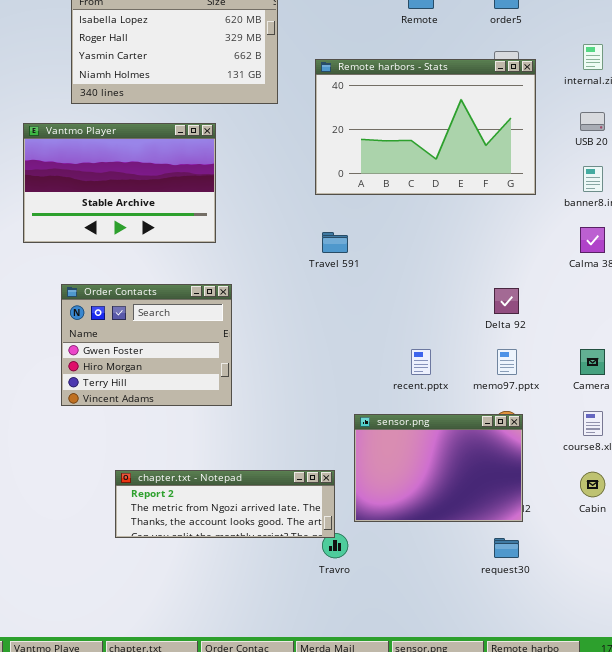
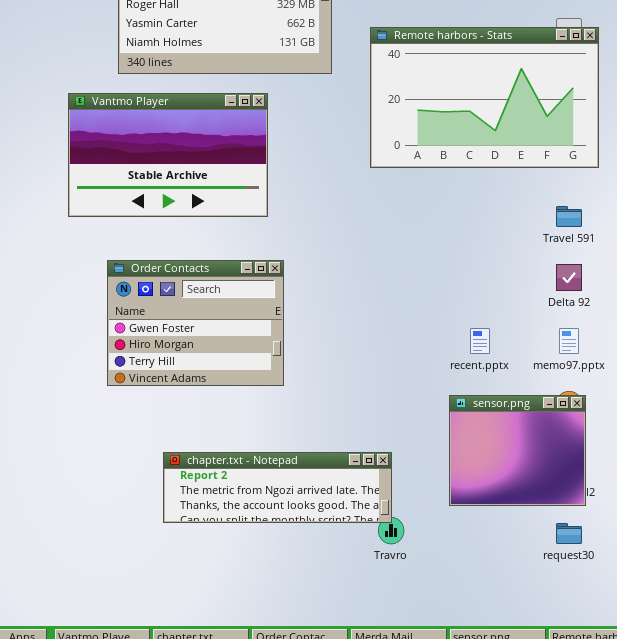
Travel 591: [322,232,348,253] -> [556,206,582,227], moved
sensor.png: [354,414,523,522] -> [449,395,586,506], resized

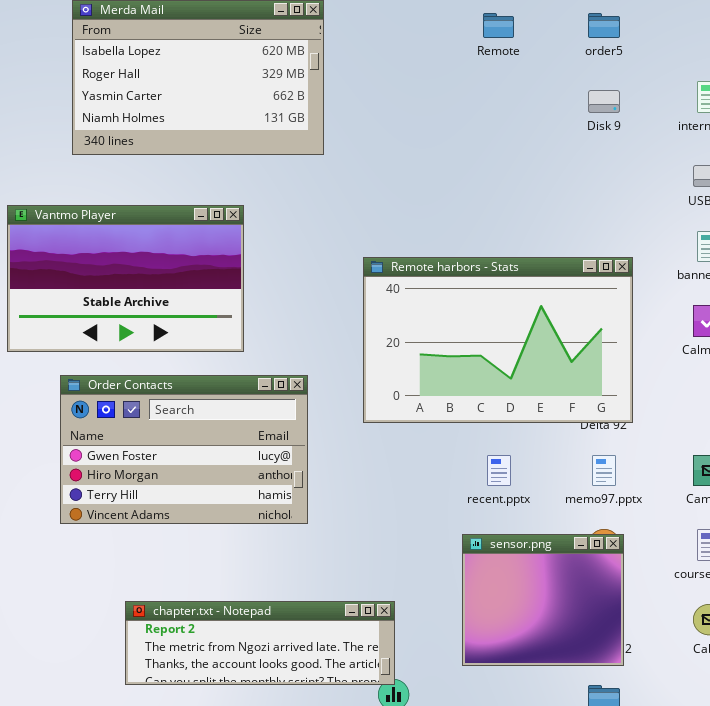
Remote harbors - Stats: [370,27,599,168] -> [363,257,633,423], moved
Vantmo Player: [68,93,268,217] -> [7,205,244,352], moved
Order Contacts: [107,260,284,386] -> [60,375,308,524], resized

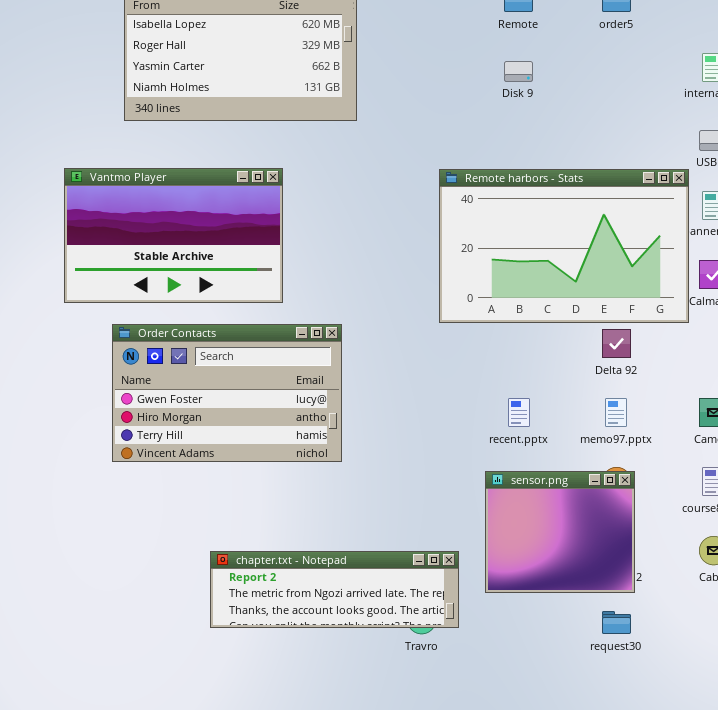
Disk 9: [588,90,620,113] -> [504,61,533,82], moved
Remote harbors - Stats: [363,257,633,423] -> [439,169,689,323], moved
chapter.txt - Notepad: [125,601,395,685] -> [210,551,459,628], moved

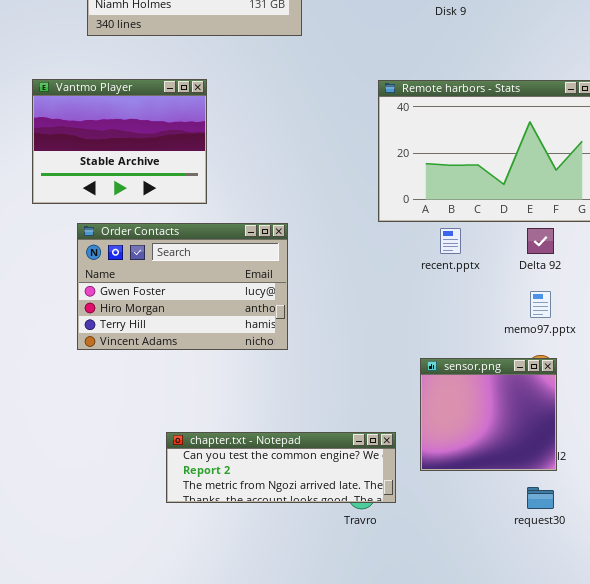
Vantmo Player: [64,168,283,303] -> [32,79,207,204], resized
recent.pptx: [508,398,530,427] -> [440,228,461,254], moved
chapter.txt - Notepad: [210,551,459,628] -> [166,432,396,503], scrolled up 1 row

